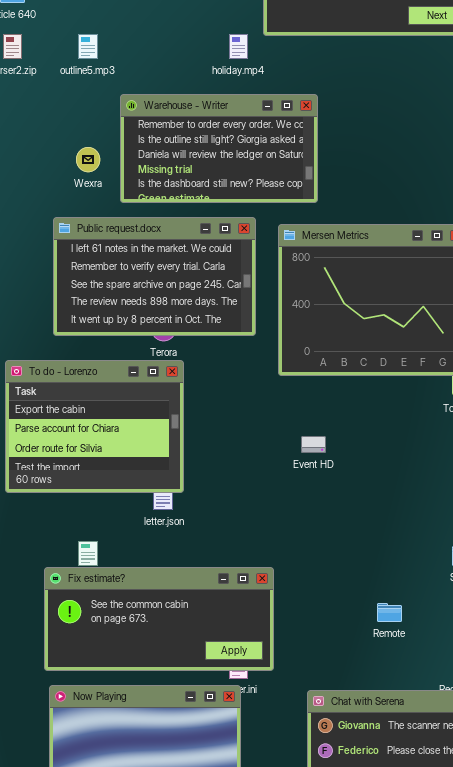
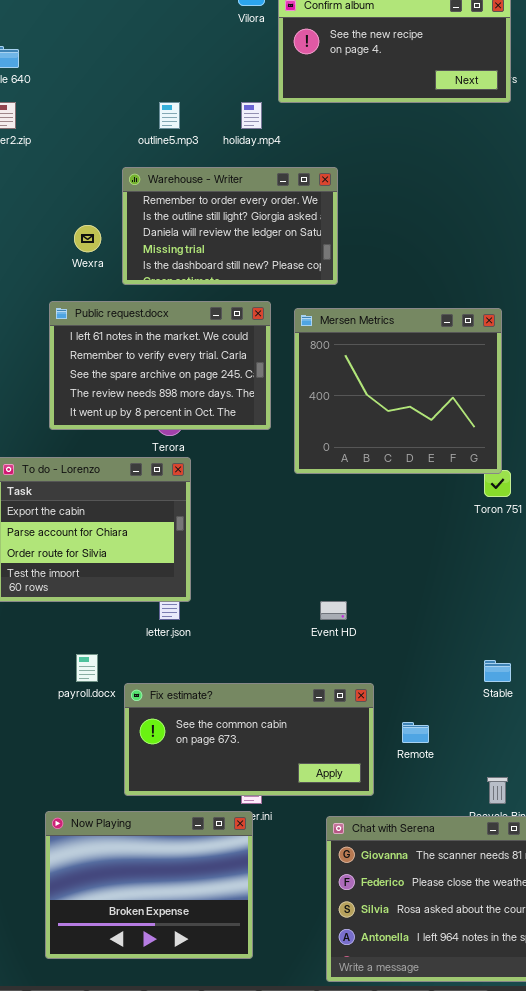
outline5.mp3: [78,34,98,59] -> [159,102,180,129], moved
Event HD: [301,436,326,453] -> [320,601,347,620], moved
Fix estimate?: [44,567,274,671] -> [124,683,374,796], moved

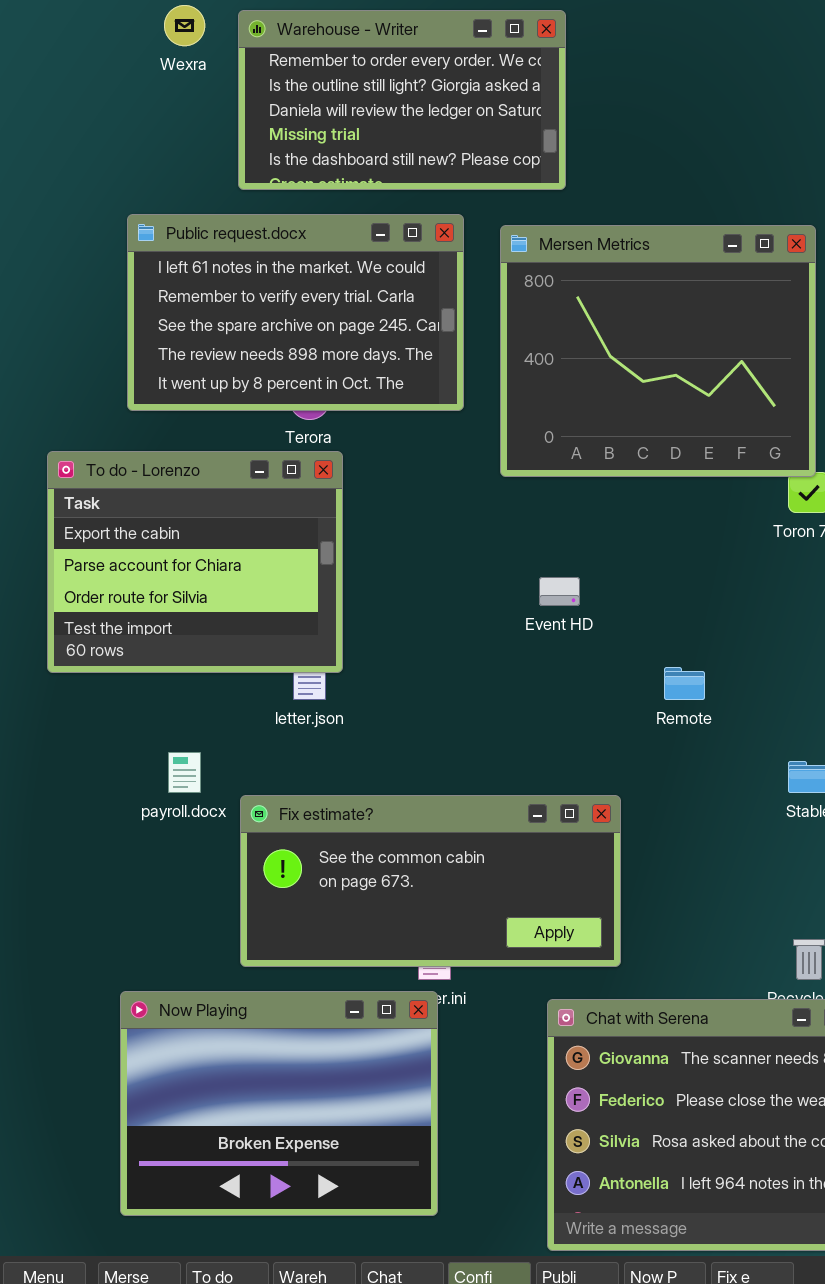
Wexra: [74,225,101,252] -> [164,5,205,46], moved
Event HD: [320,601,347,620] -> [539,577,580,606], moved
Remote: [402,722,429,743] -> [664,667,705,700], moved

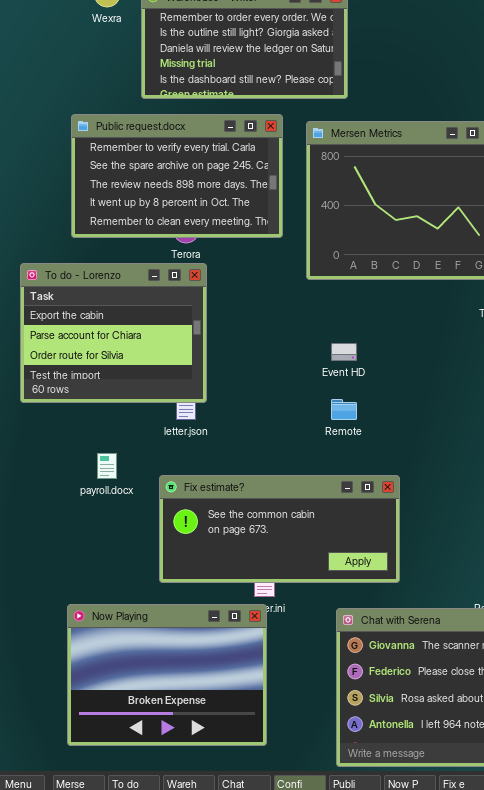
Public request.docx: [127,214,464,411] -> [71,114,283,238], scrolled down 1 row
Remote: [664,667,705,700] -> [331,399,357,420], moved
Fix estimate?: [240,795,621,967] -> [159,475,400,583], moved

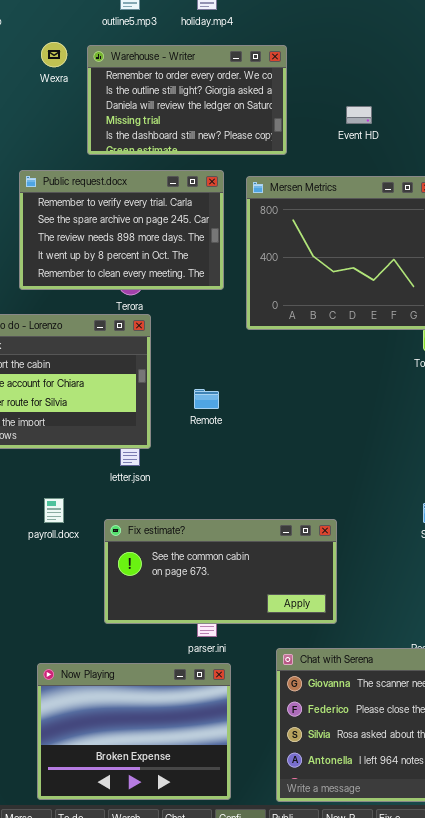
Event HD: [331,343,357,361] -> [346,106,372,124], moved
Remote: [331,399,357,420] -> [194,389,219,409], moved
Now Playing: [67,604,267,746] -> [37,663,231,800], moved

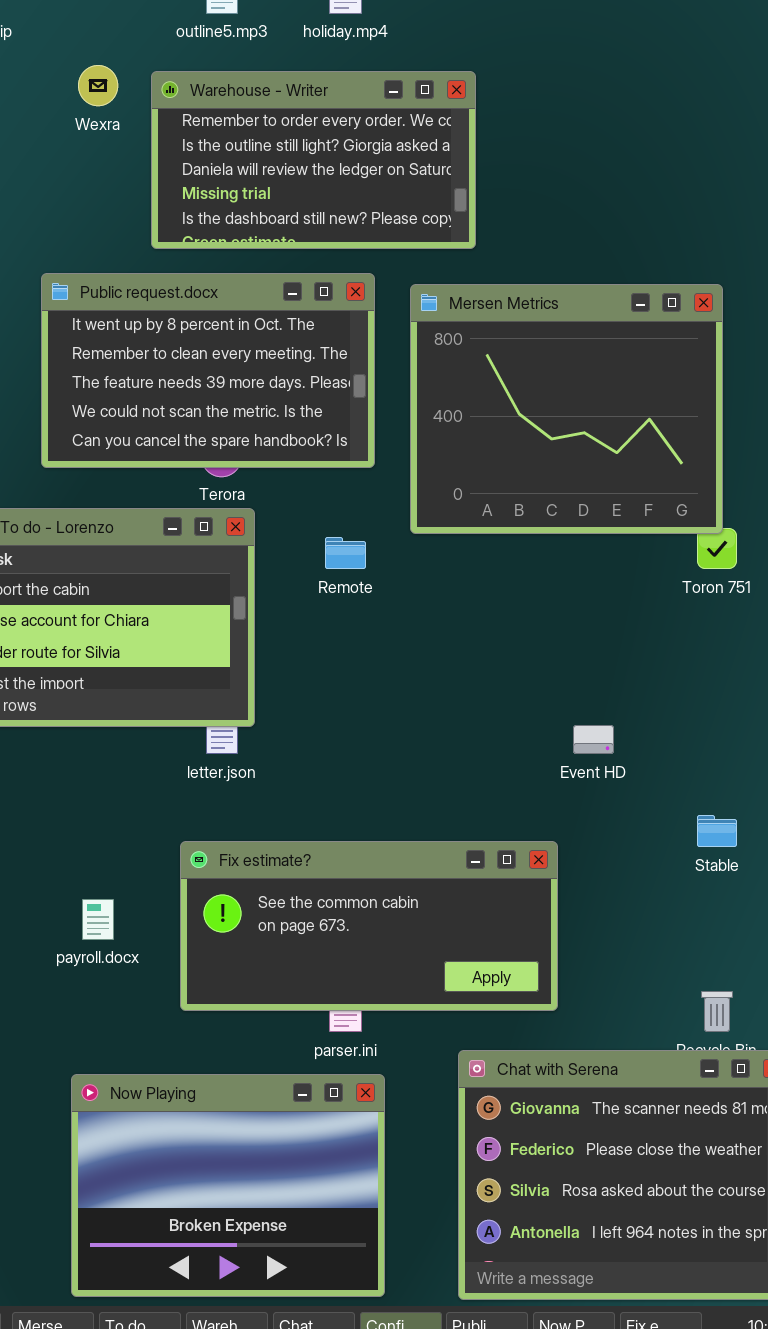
Event HD: [346,106,372,124] -> [573,725,614,754], moved
Public request.docx: [19,170,224,290] -> [41,273,375,468], scrolled down 3 rows
Remote: [194,389,219,409] -> [325,537,366,569], moved
payroll.docx: [44,498,64,523] -> [82,899,114,940], moved

